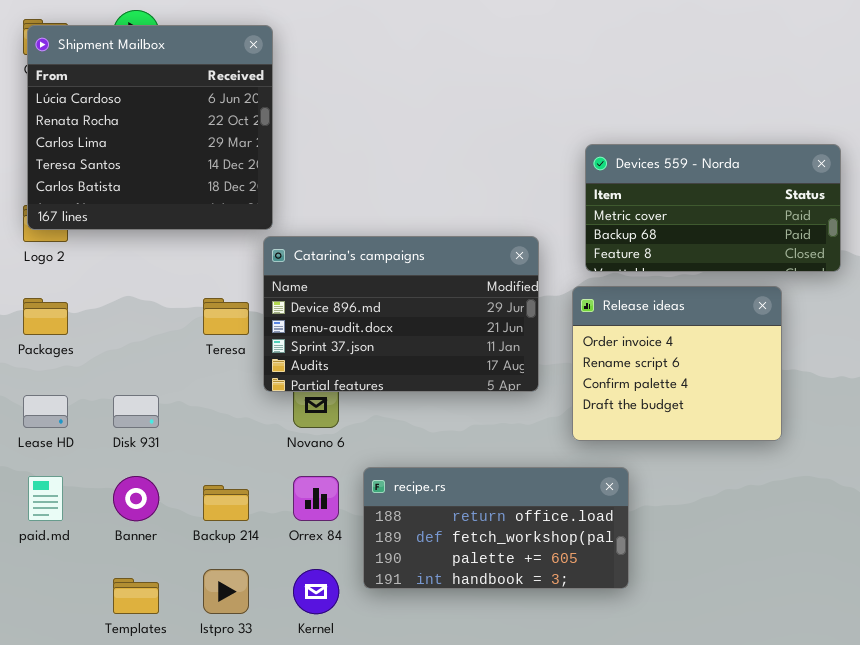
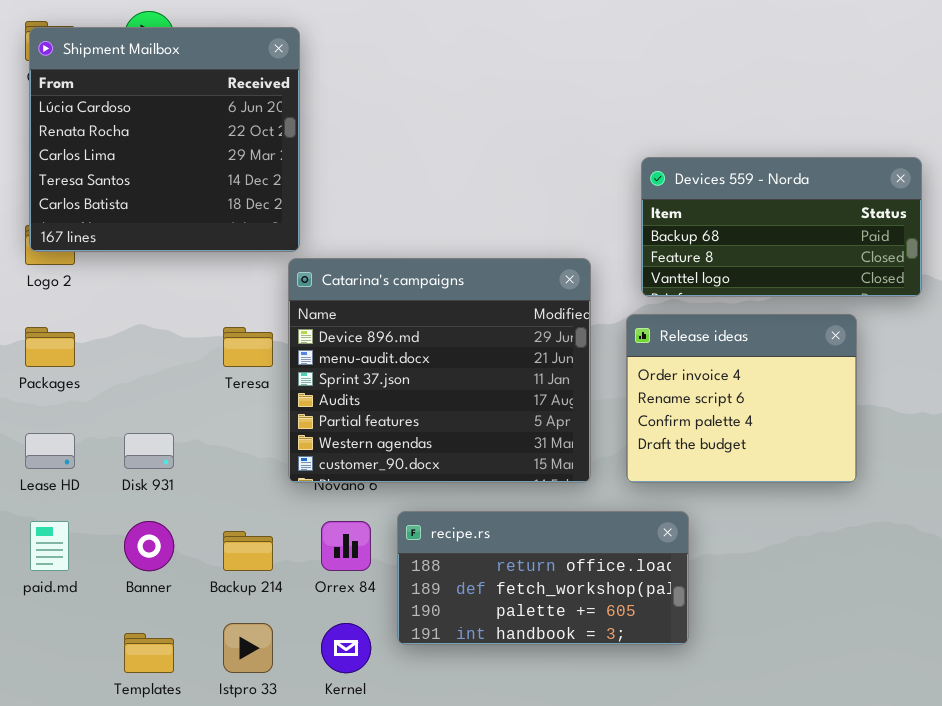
Devices 559 - Norda: [585,144,841,272] -> [641,157,922,297], scrolled down 1 row
Catarina's campaigns: [263,236,539,392] -> [288,258,591,483], resized

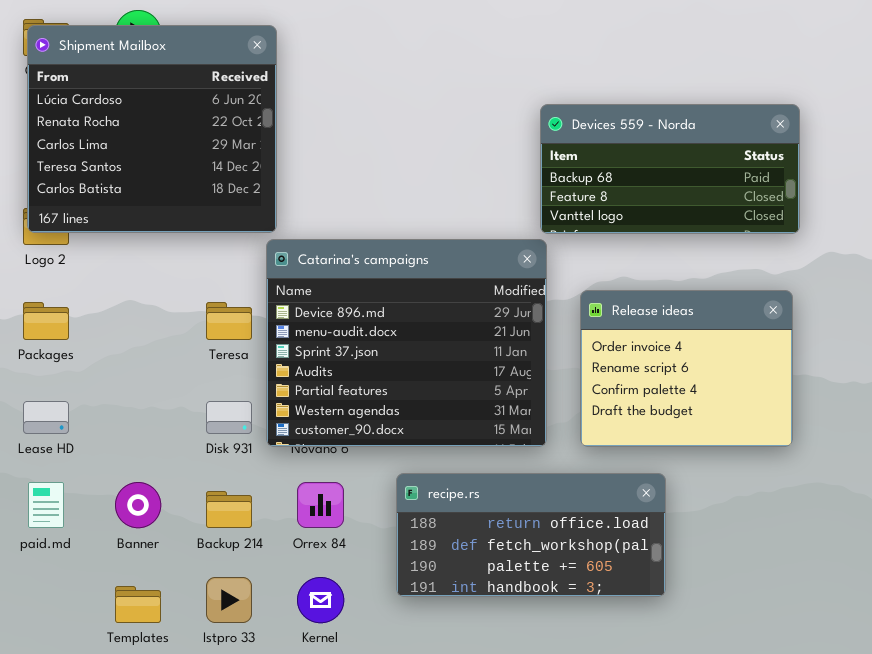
Devices 559 - Norda: [641,157,922,297] -> [540,104,800,234], moved
Disk 931: [124,433,174,469] -> [206,401,252,434], moved
recipe.rs: [397,511,689,645] -> [396,473,666,597], moved

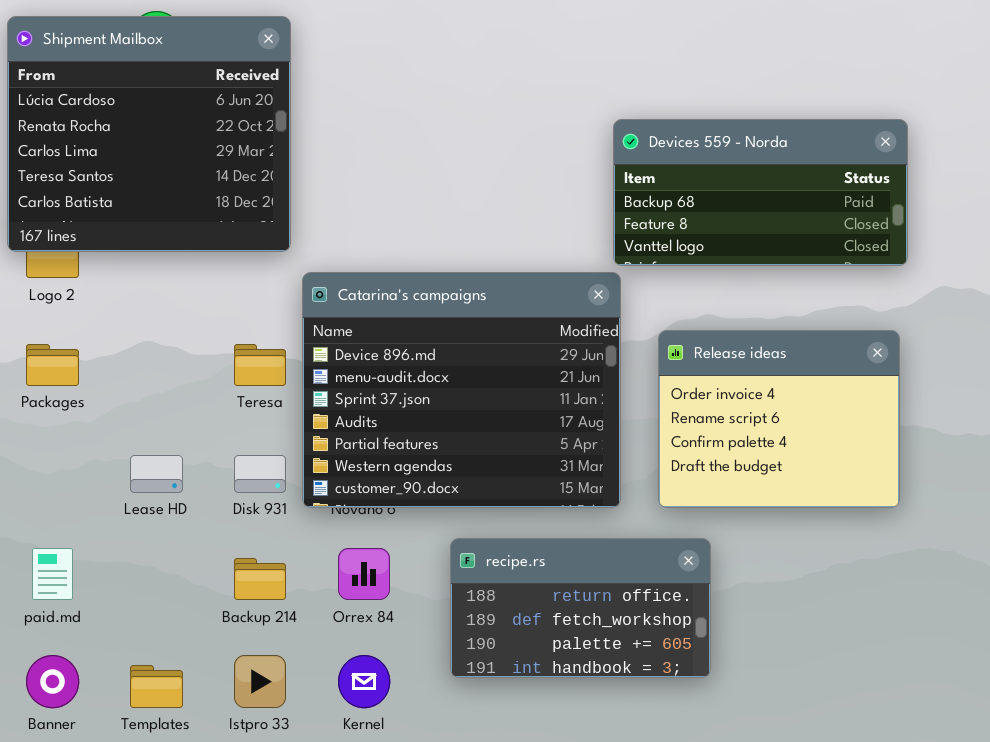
Shipment Mailbox: [27,25,277,233] -> [7,16,291,252], moved
Lease HD: [23,401,69,434] -> [130,455,183,493], moved
recipe.rs: [396,473,666,597] -> [450,538,711,678], resized
Banner: [115,482,161,528] -> [26,655,79,708], moved

